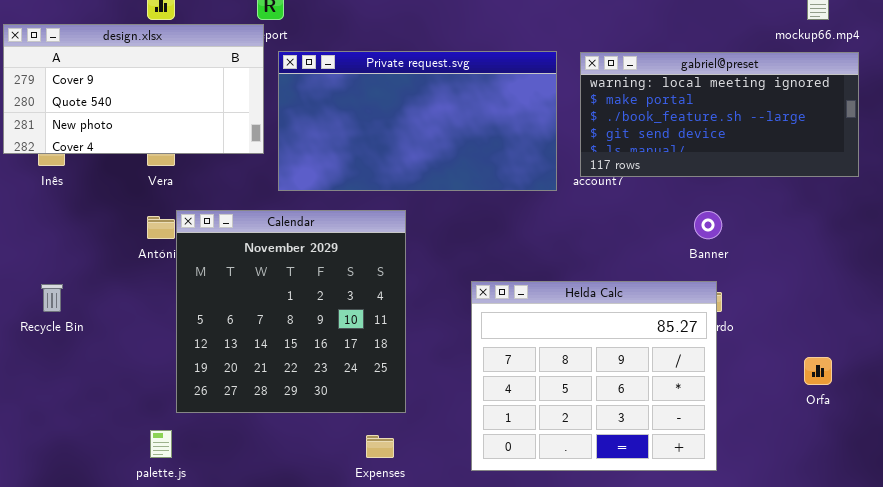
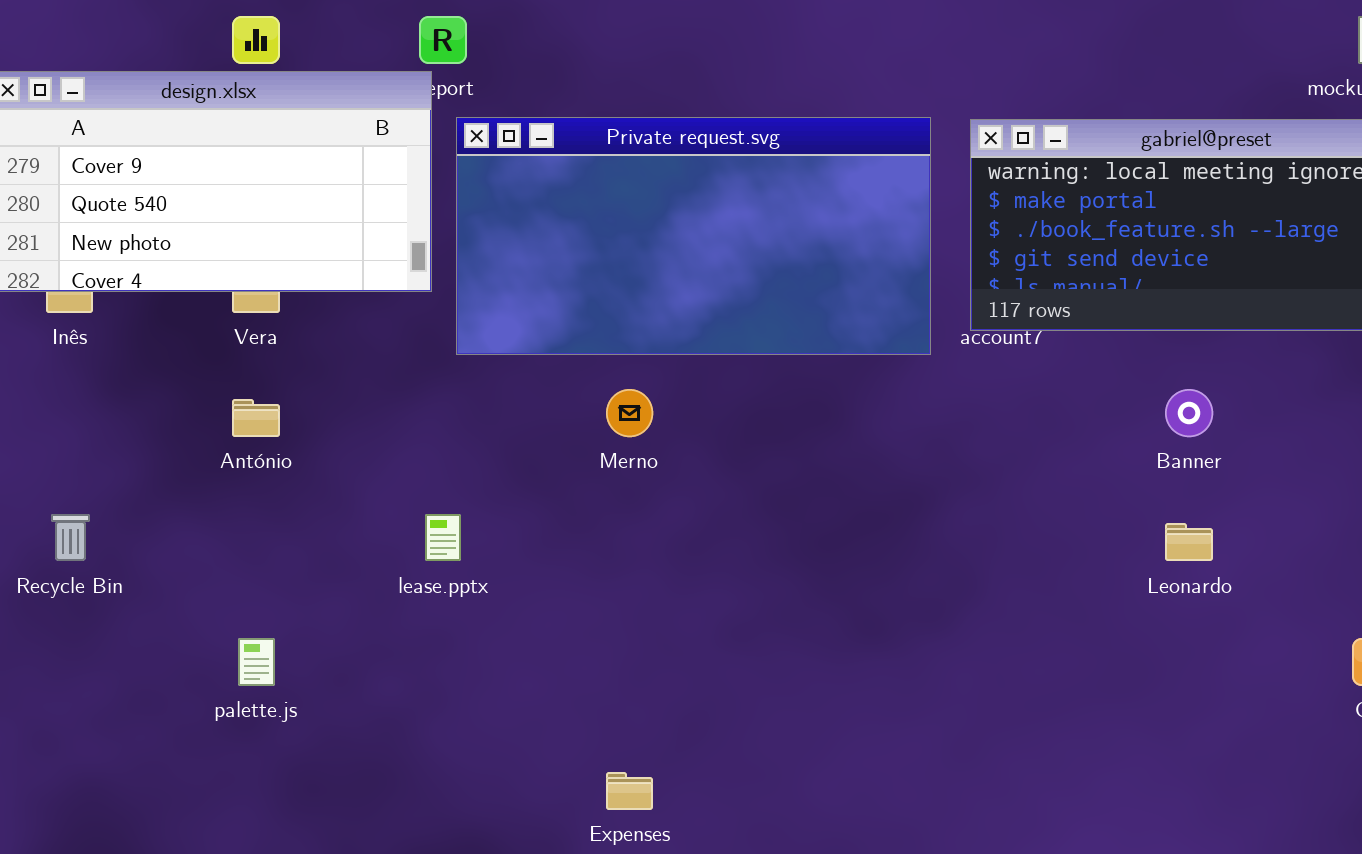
Calendar: [176,210,406,413] -> none, closed
Helda Calc: [471,281,717,471] -> none, closed
palette.js: [150,430,172,458] -> [238,638,275,686], moved

